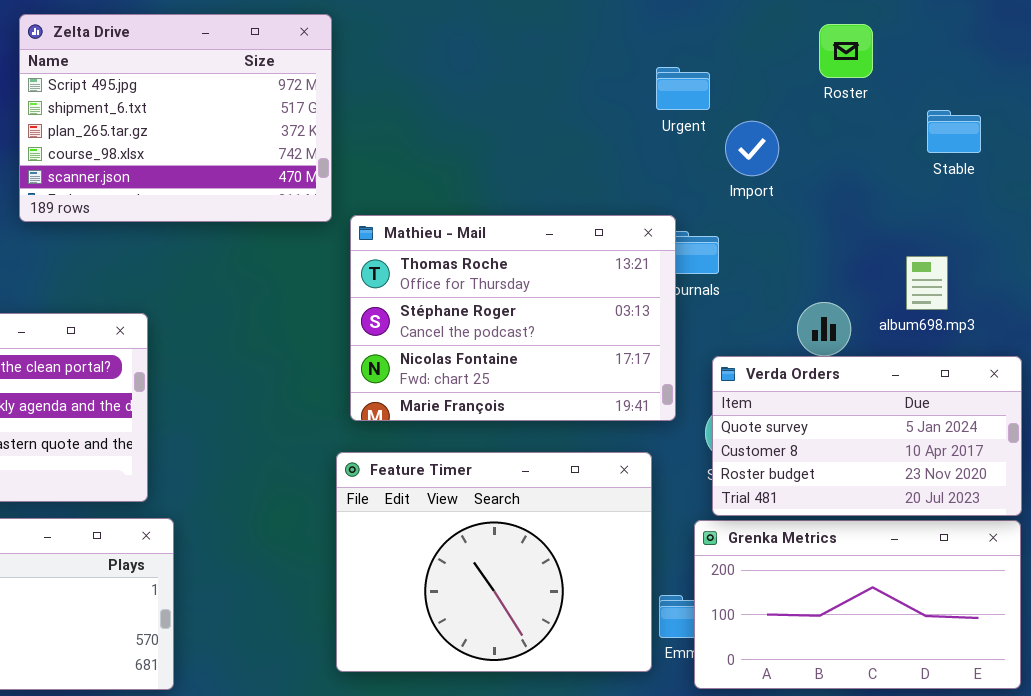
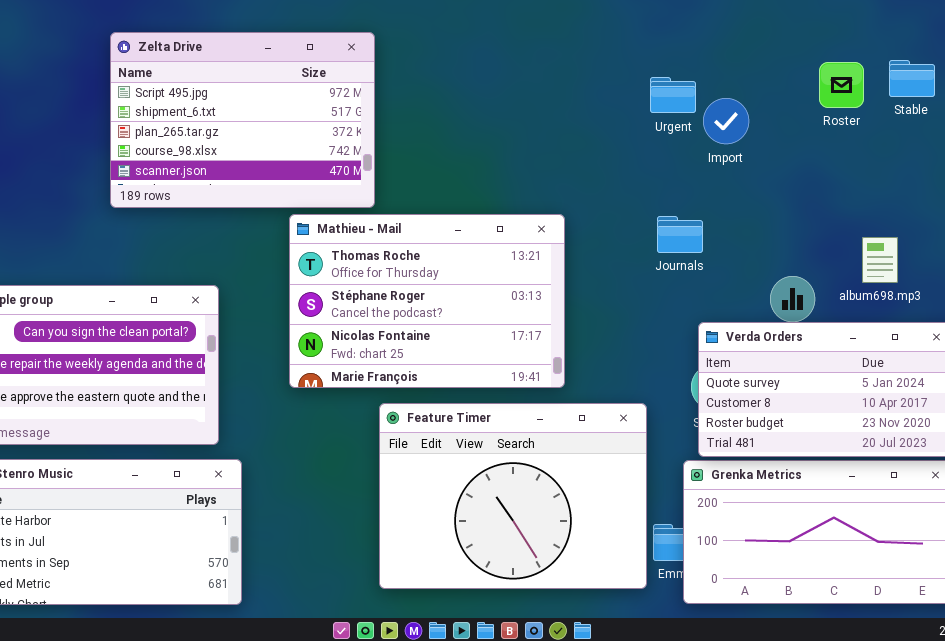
Roster: [819,24,873,78] -> [819,62,864,108], moved
Stable: [927,110,981,153] -> [889,60,935,97], moved
Import: [725,121,779,176] -> [703,98,749,144], moved
Mathieu - Mail: [350,215,676,421] -> [289,214,565,388], moved

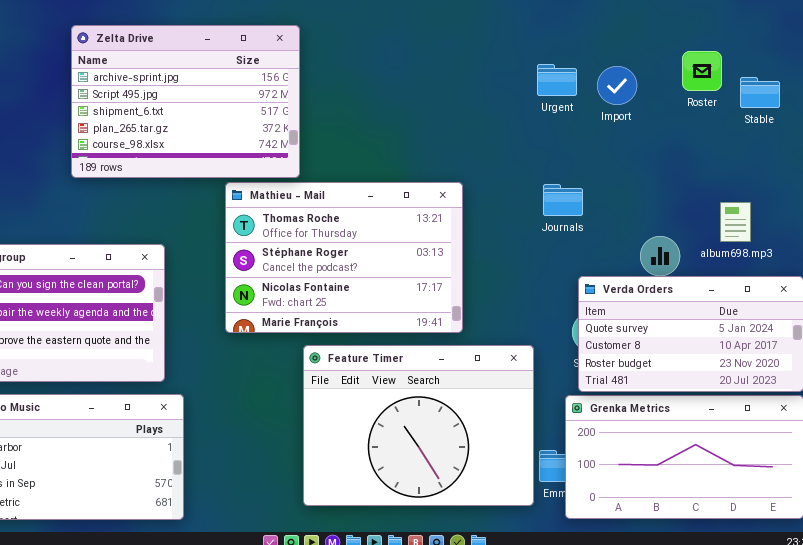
Zelta Drive: [110,32,375,208] -> [71,25,300,178], scrolled up 1 row
Stable: [889,60,935,97] -> [740,77,780,108], moved
Import: [703,98,749,144] -> [597,66,637,105], moved

